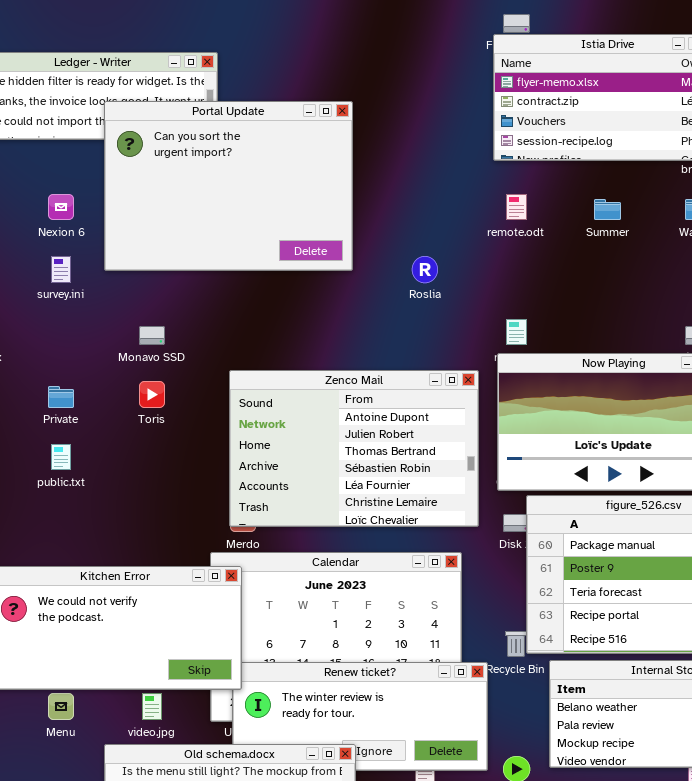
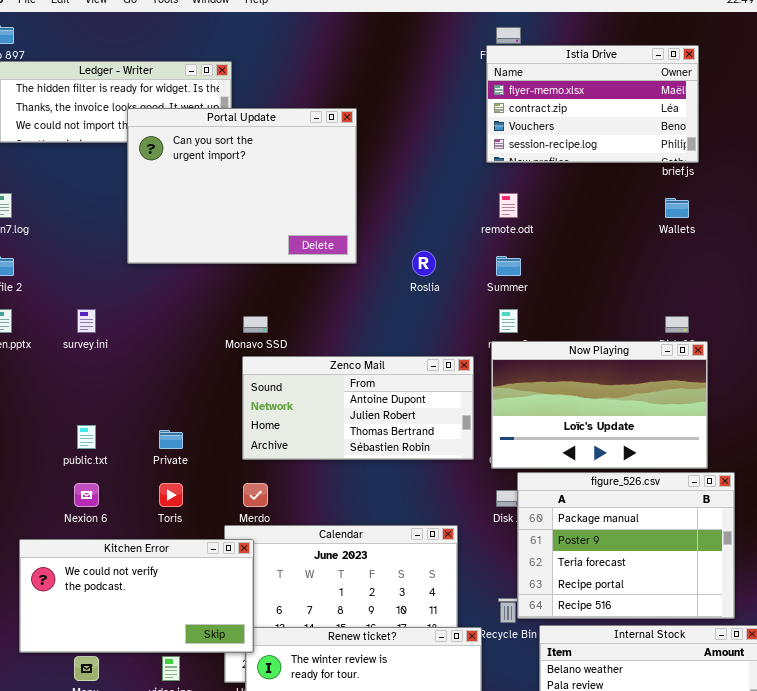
Nexion 6: [48,194,74,220] -> [74,483,99,507], moved
Summer: [594,199,621,220] -> [496,256,521,276], moved
survey.ini: [51,256,71,283] -> [77,309,96,333], moved
Monavo SSD: [139,326,165,345] -> [243,316,268,333], moved
Zenco Mail: [229,370,479,527] -> [242,356,474,460], resized
Toris: [139,381,165,408] -> [159,483,183,507], moved
Private: [48,386,74,408] -> [159,430,183,449], moved

